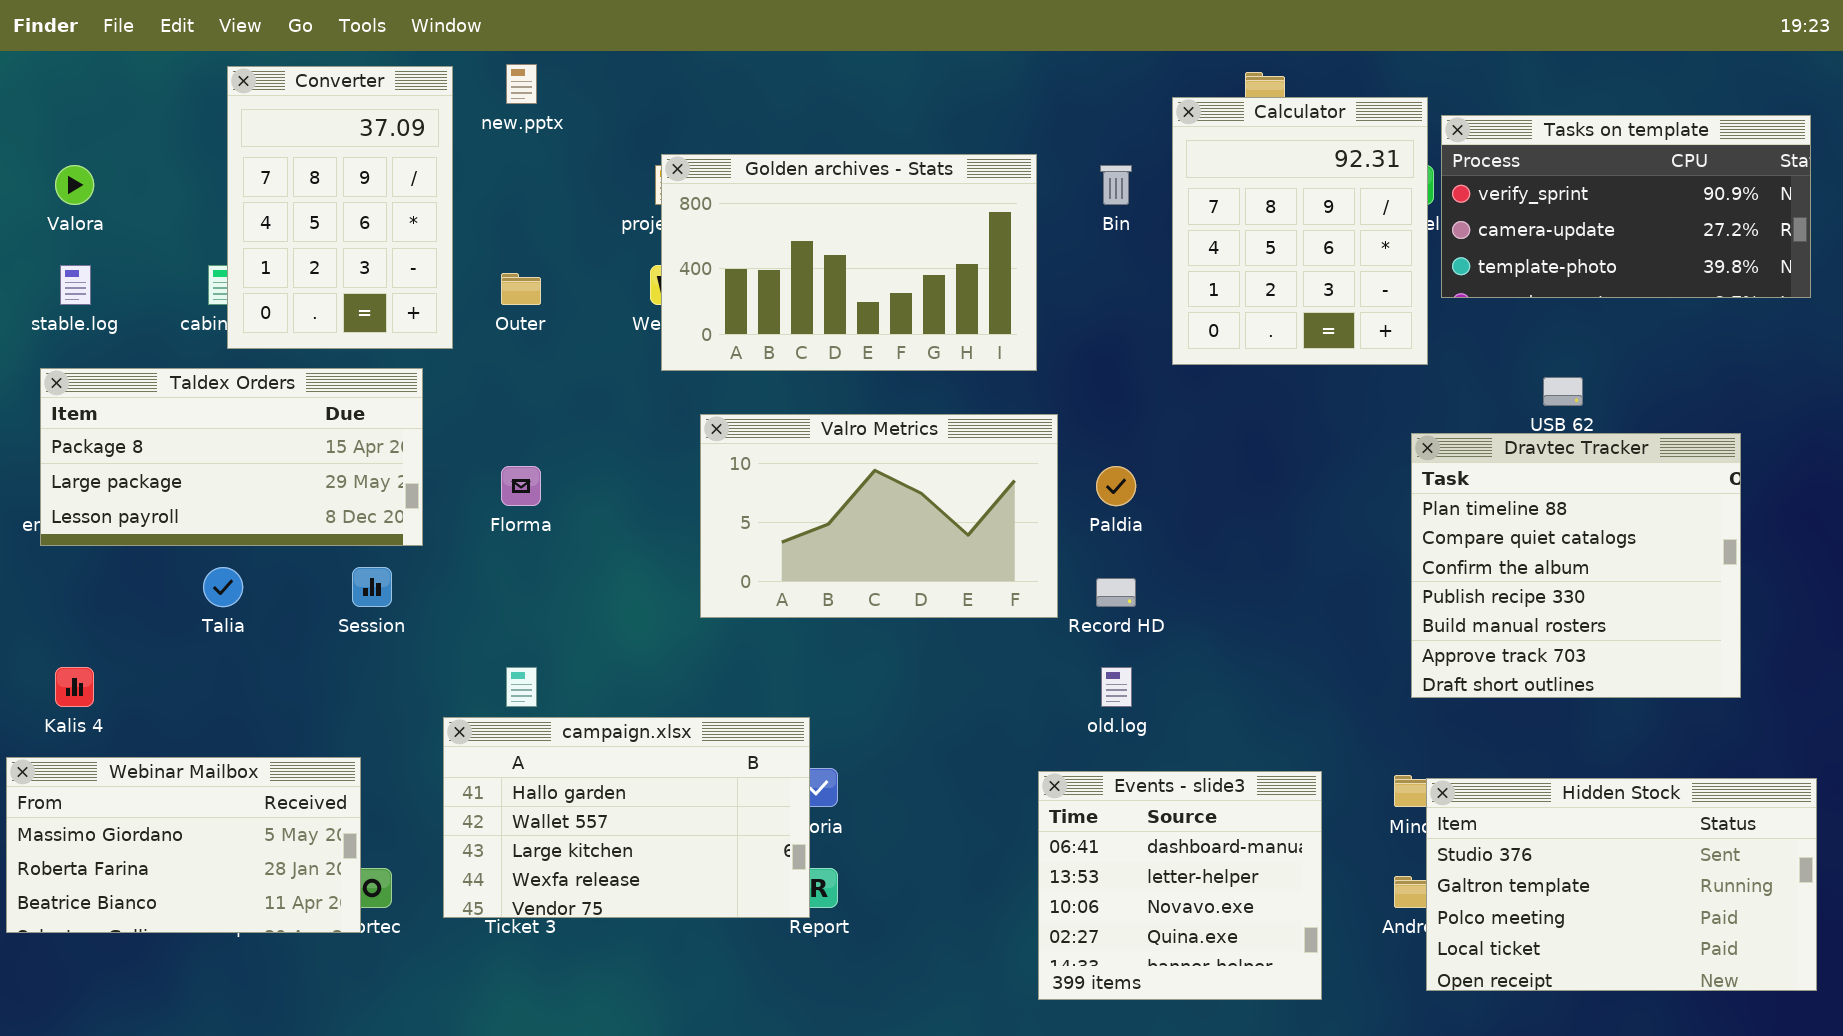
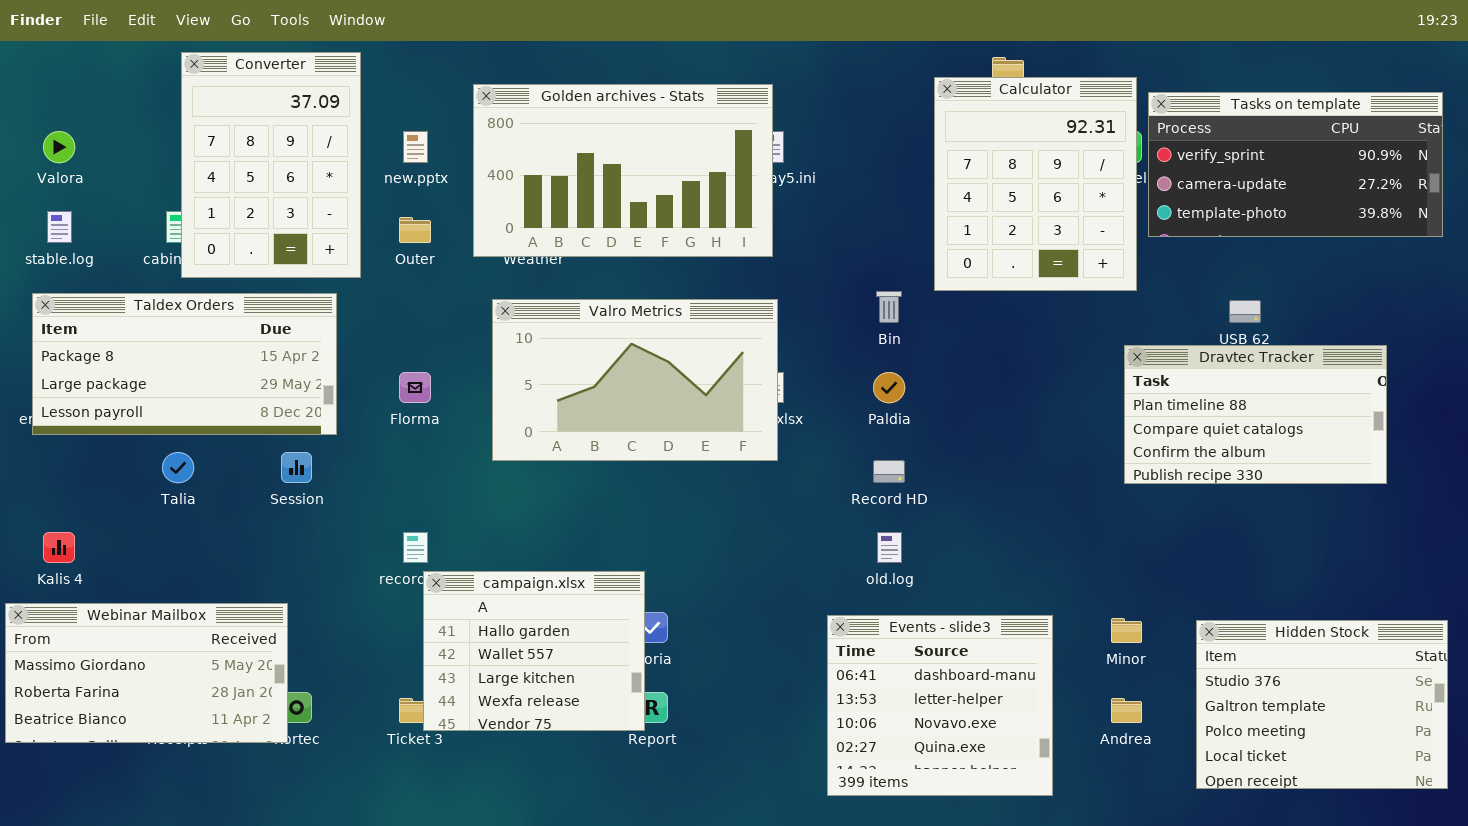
new.pptx: [506,64,537,104] -> [403,131,428,163], moved
Golden archives - Stats: [661,154,1037,371] -> [473,84,773,257], moved
Bin: [1100,165,1132,205] -> [876,291,902,323], moved
Valro Metrics: [700,414,1058,618] -> [492,299,778,461], moved
Dravtec Tracker: [1411,433,1741,698] -> [1124,345,1387,484], resized
campaign.xlsx: [443,717,810,918] -> [423,571,645,731], resized
Hidden Stock: [1426,778,1817,991] -> [1196,620,1448,789], resized

